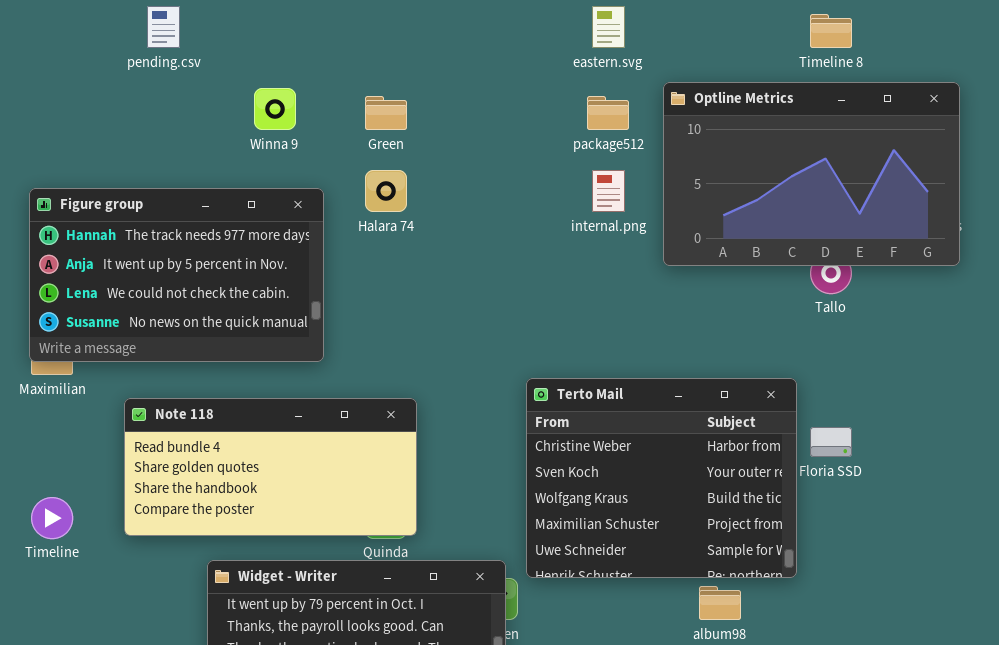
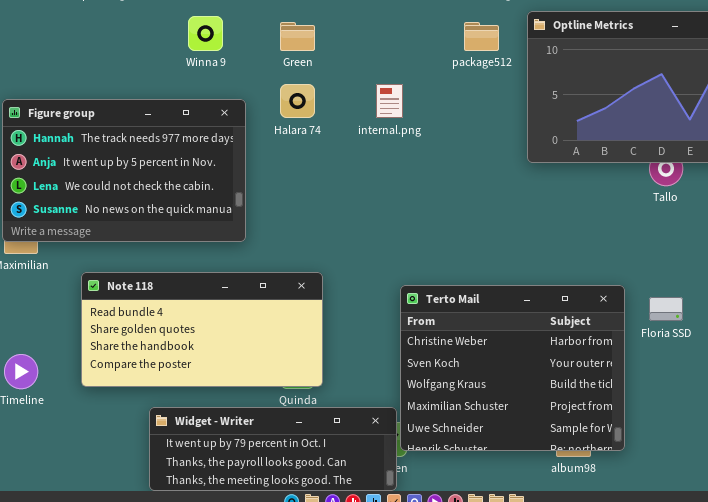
internal.png: [592,170,625,212] -> [376,84,403,118], moved
Terto Mail: [526,378,797,578] -> [400,285,625,451], moved

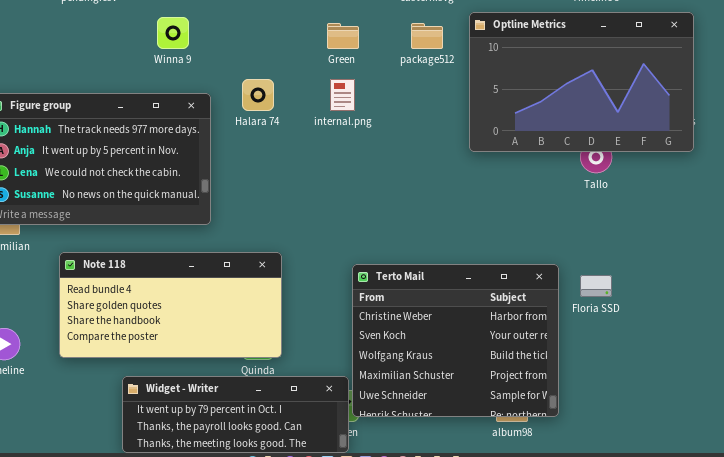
Green: [280,22,315,51] -> [327,23,359,49], moved

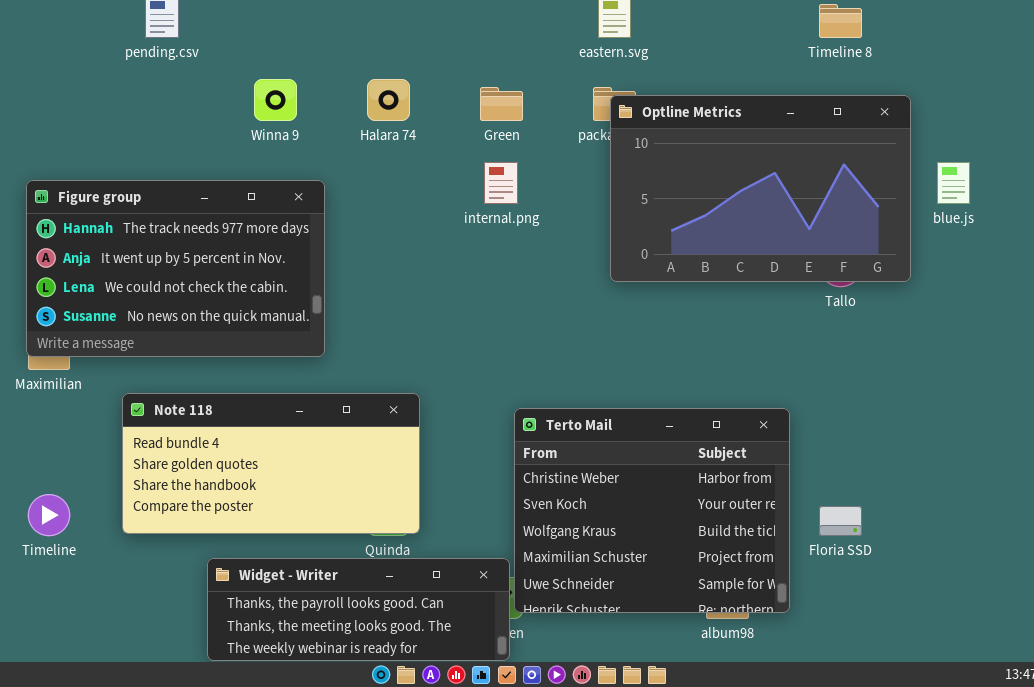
Optline Metrics: [469,12,694,152] -> [610,95,911,282], moved
Halara 74: [242,79,274,111] -> [367,79,410,121], moved
Floria SSD: [580,275,612,297] -> [819,506,862,536], moved
Widget - Writer: [122,376,349,453] -> [207,558,510,661], scrolled down 1 row

